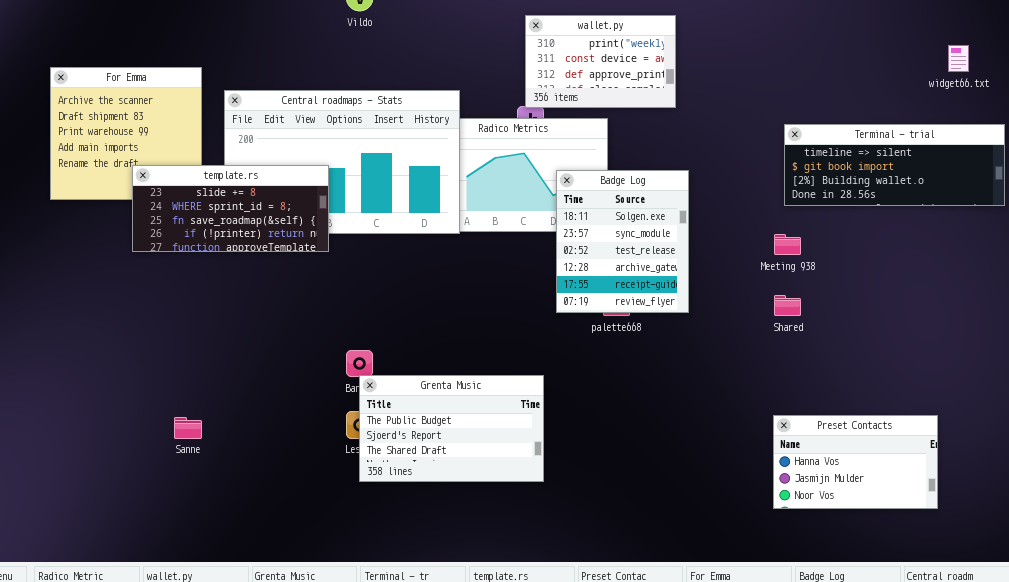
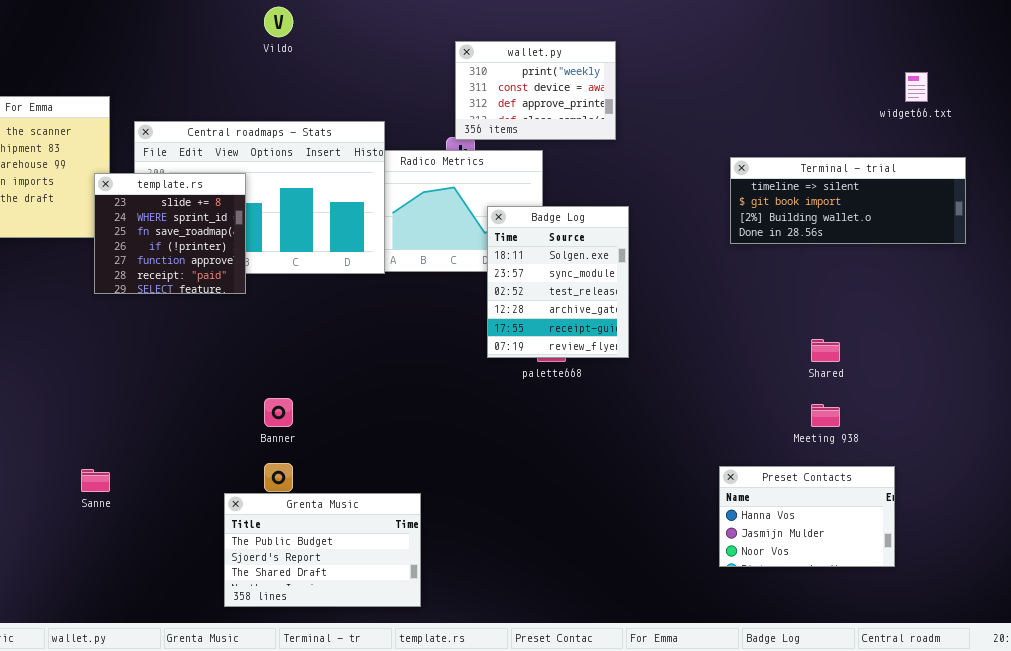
template.rs: [132,165,329,252] -> [94,173,246,294], resized
Meeting 938: [774,234,801,255] -> [811,404,840,427], moved
Shared: [774,295,801,316] -> [811,339,840,362], moved
Grenta Music: [359,375,544,482] -> [224,493,421,607], moved

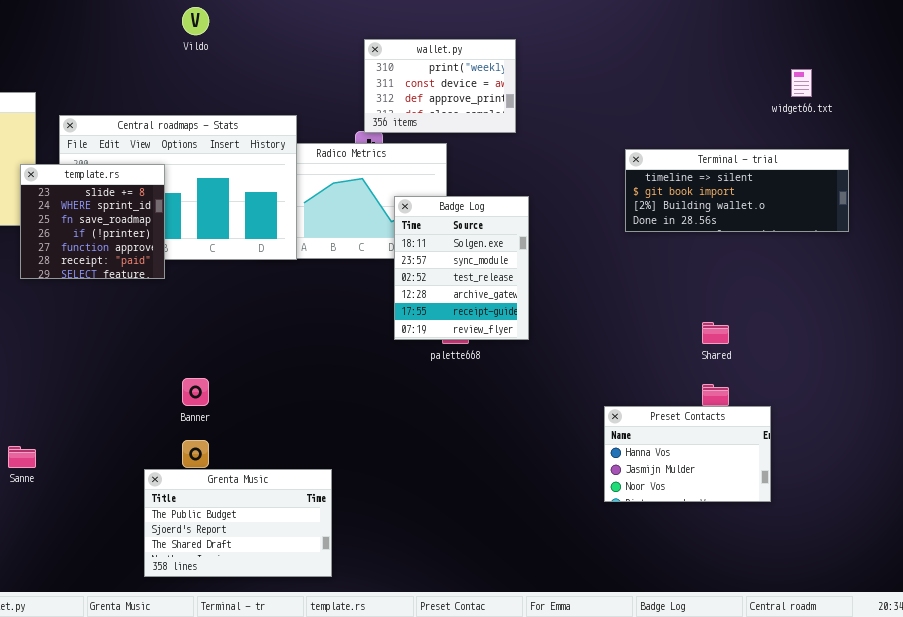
Preset Contacts: [719,466,895,567] -> [604,406,771,502], moved

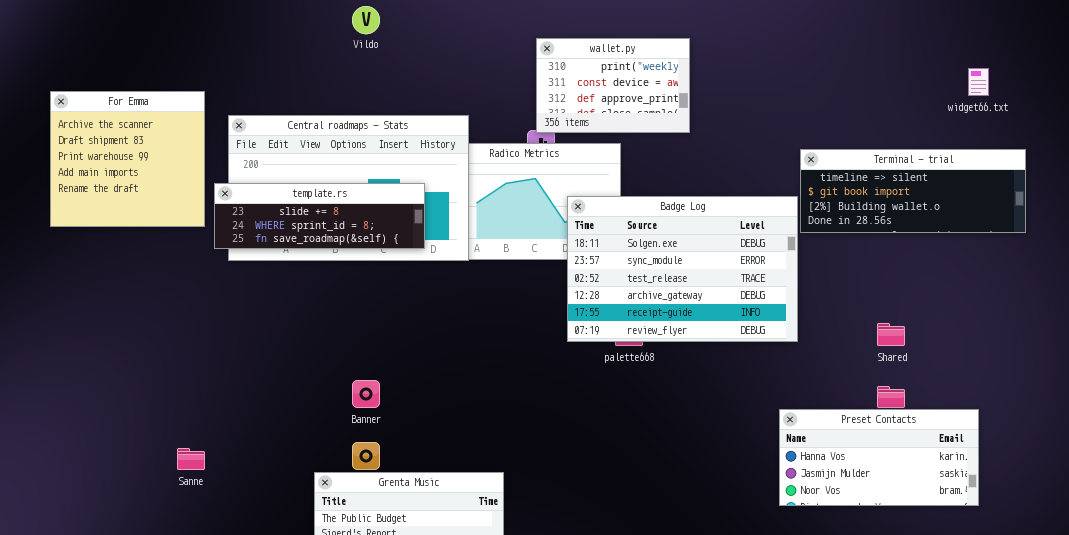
template.rs: [20,164,165,279] -> [214,183,425,249], moved, resized
Badge Log: [394,196,529,340] -> [567,196,798,342], resized
Preset Contacts: [604,406,771,502] -> [779,409,979,506], resized

